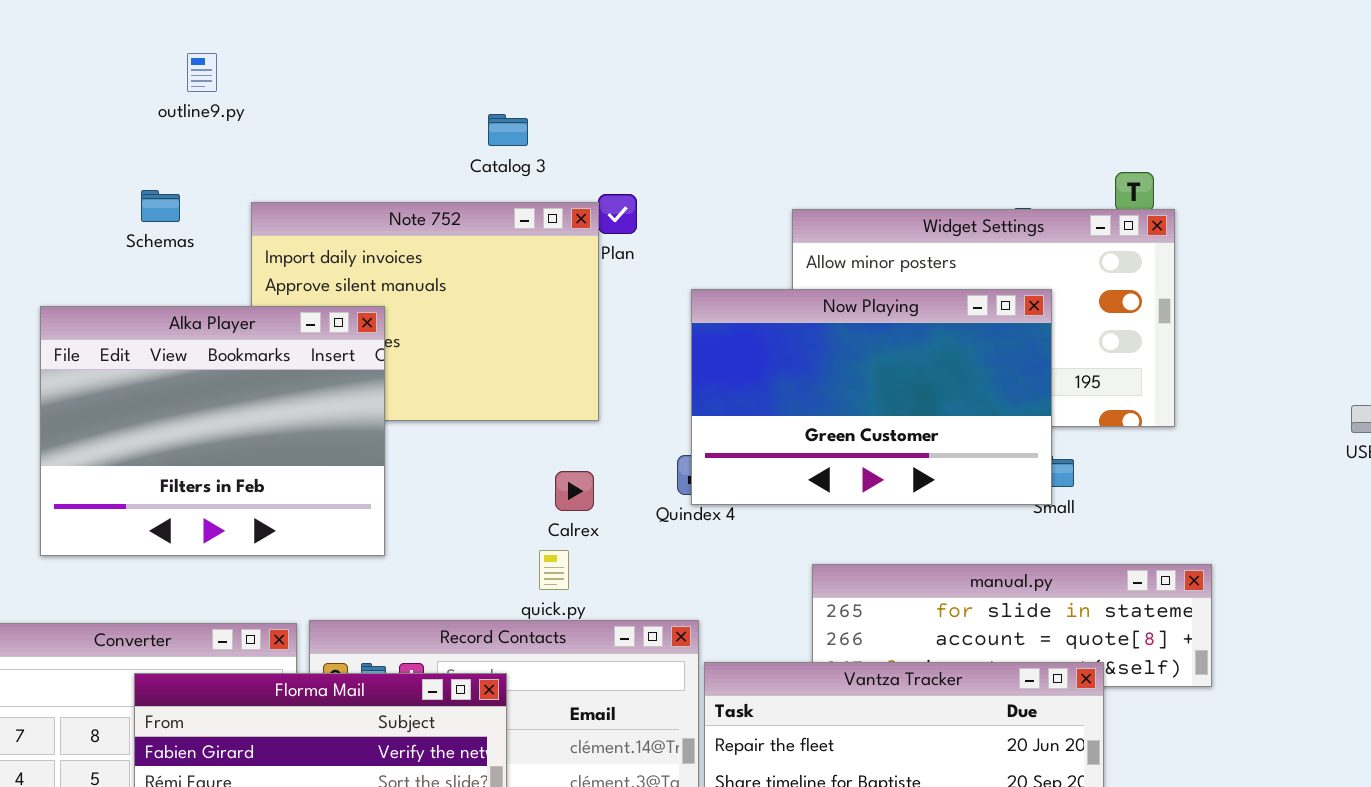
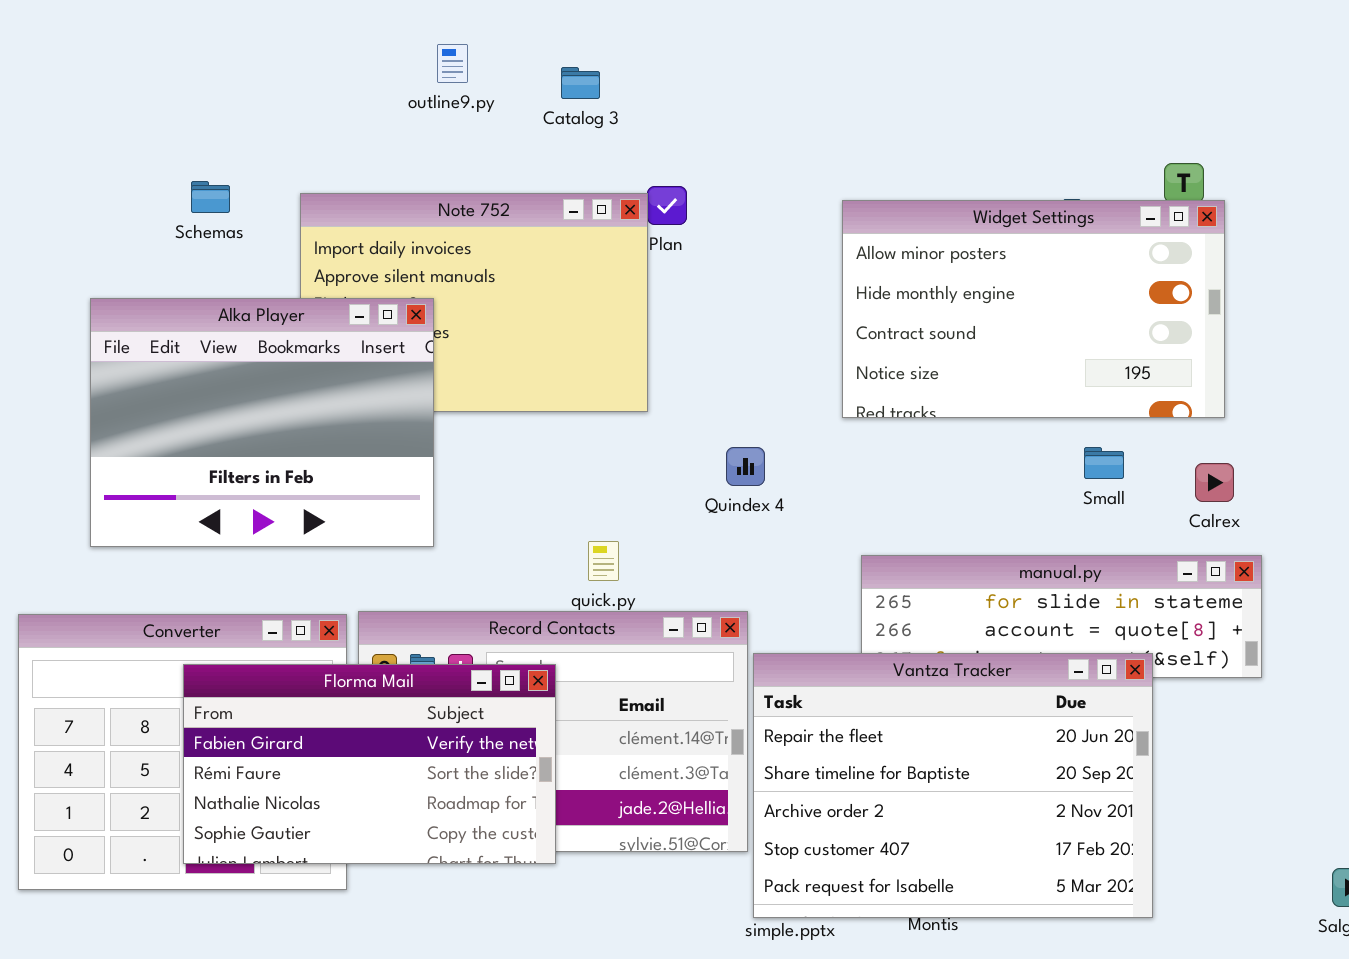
outline9.py: [187,53,217,92] -> [437,44,468,83], moved
Catalog 3: [488,114,528,146] -> [561,67,600,99], moved
Now Playing: [691,289,1052,505] -> none, closed
Calrex: [555,471,594,511] -> [1195,463,1234,502], moved

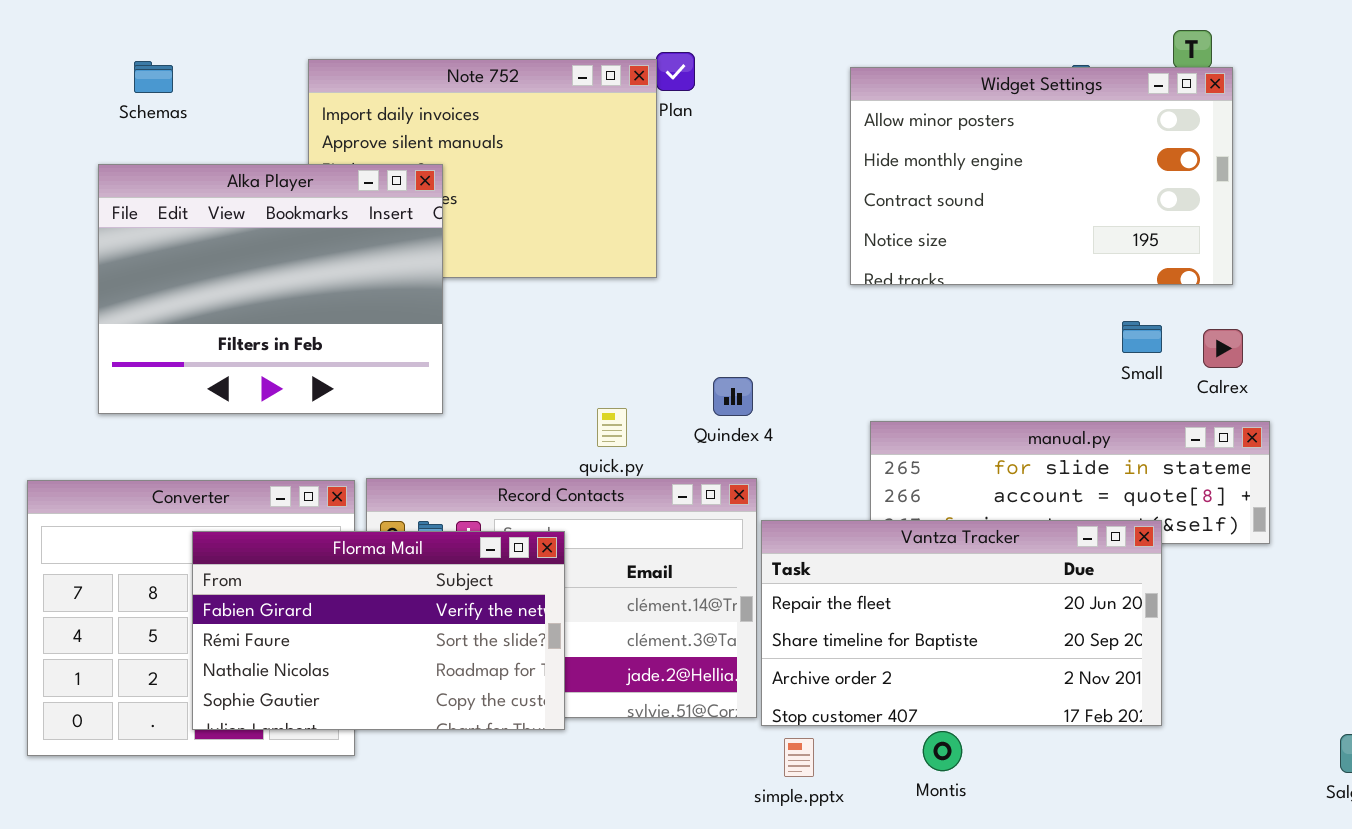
Schemas: [191,181,230,213] -> [134,61,173,93], moved
Quindex 4: [726,447,765,486] -> [713,377,753,416], moved
Small: [1084,447,1124,479] -> [1122,321,1162,353], moved
Vantza Tracker: [753,653,1153,918] -> [761,520,1162,726], resized

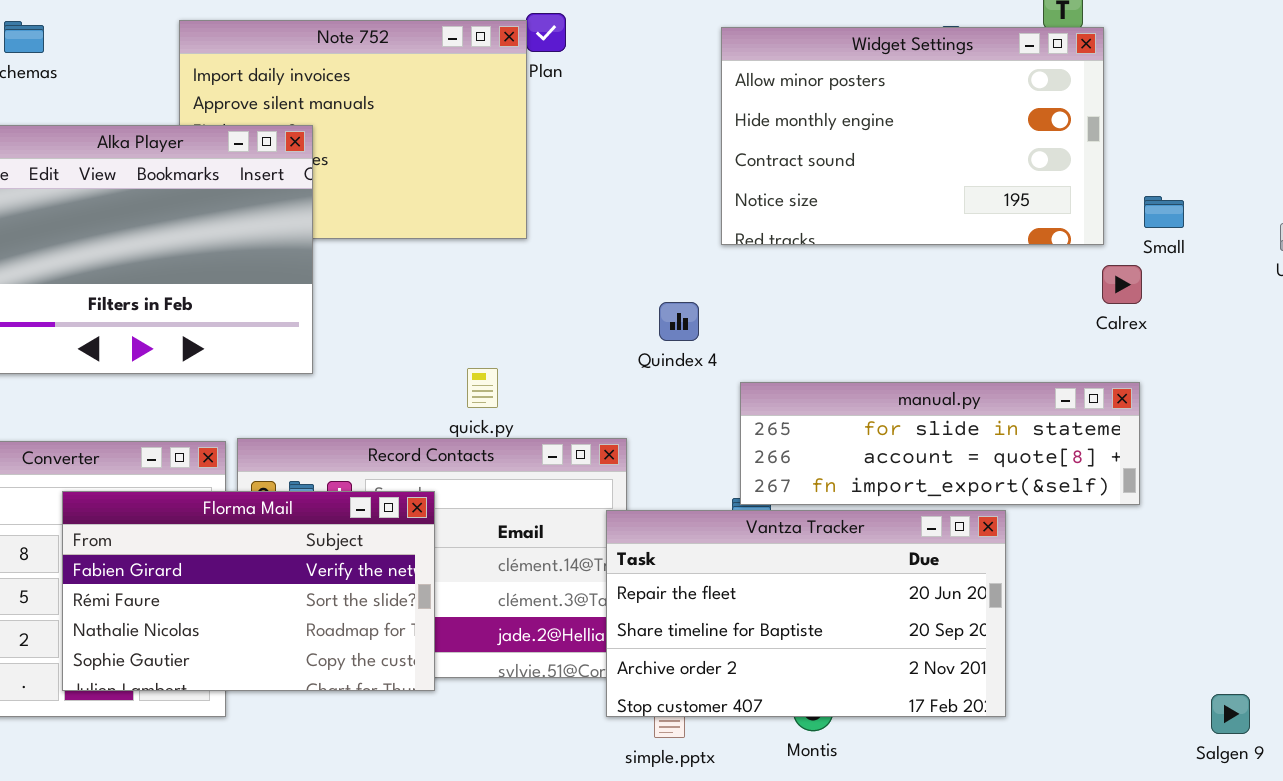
Small: [1122,321,1162,353] -> [1144,196,1184,228], moved
Calrex: [1203,329,1243,368] -> [1102,265,1142,304], moved
Quindex 4: [713,377,753,416] -> [659,302,699,341], moved
Vantza Tracker: [761,520,1162,726] -> [606,510,1006,717], moved

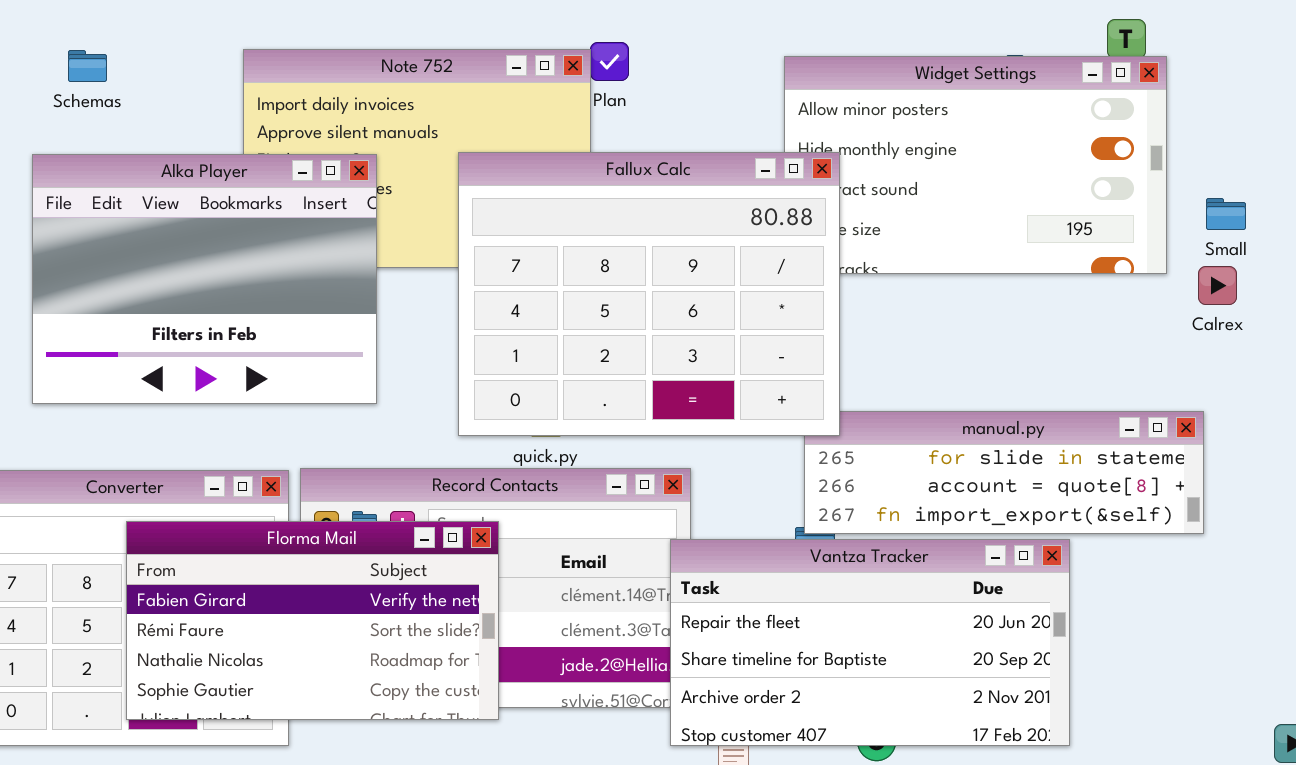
Fallux Calc: none -> [458,152,840,436], opened
Small: [1144,196,1184,228] -> [1206,198,1246,230], moved
Calrex: [1102,265,1142,304] -> [1198,266,1237,305], moved

